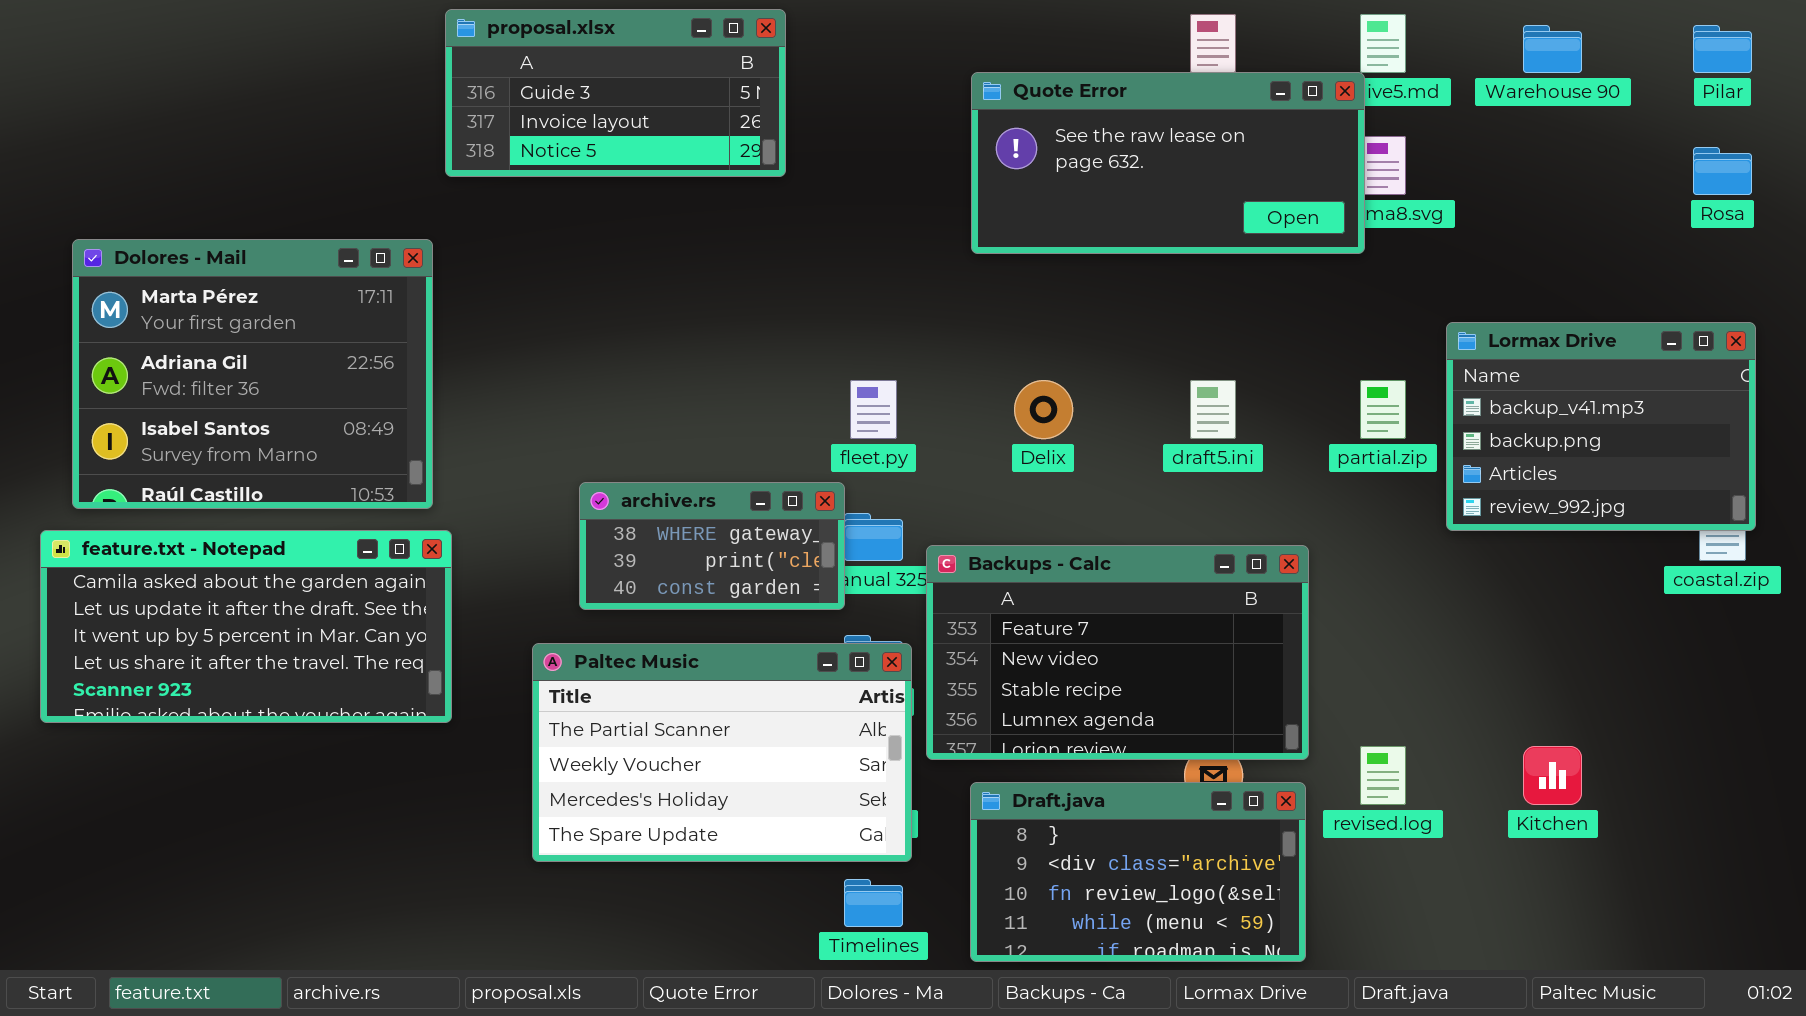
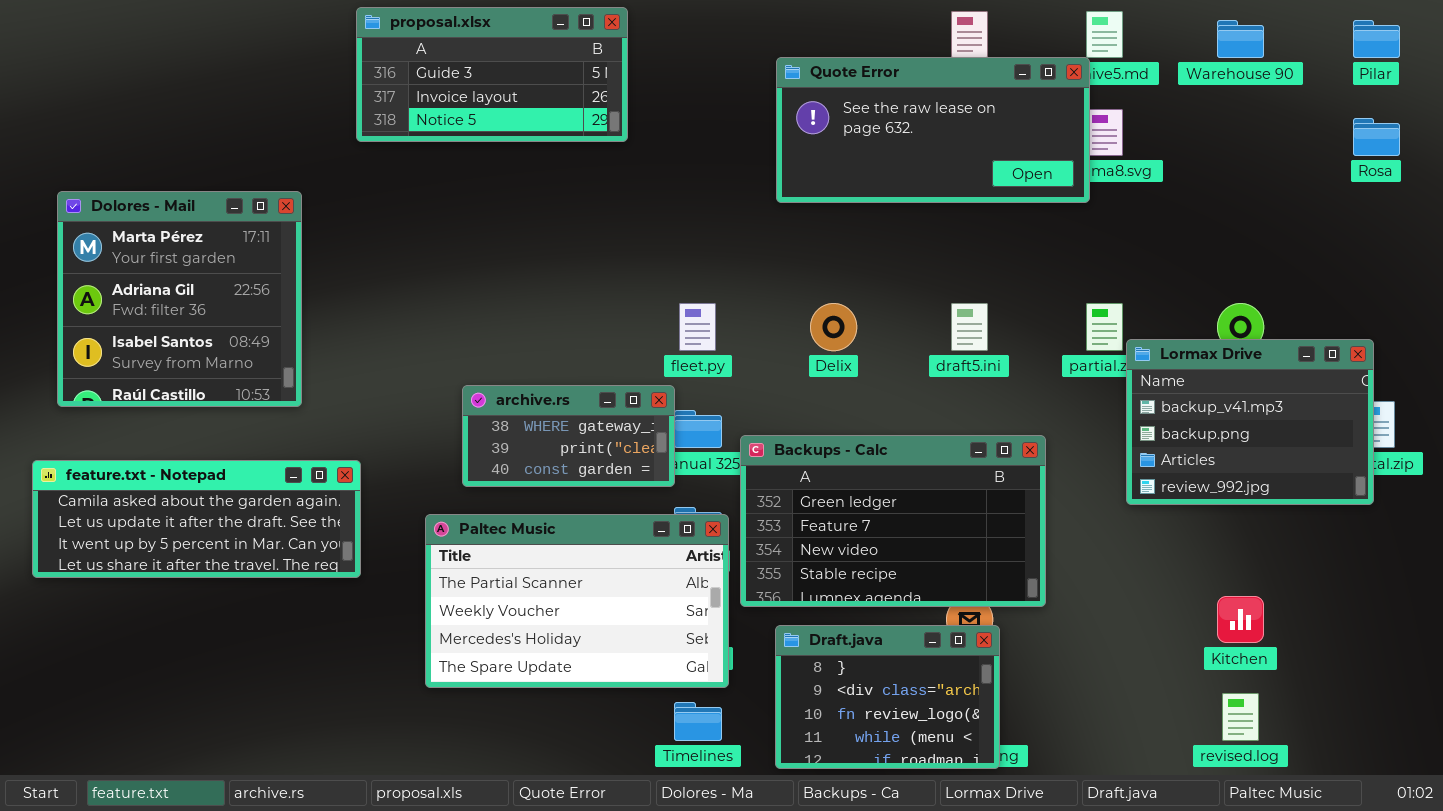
Dolores - Mail: [72,239,433,509] -> [57,191,302,407], resized
Lormax Drive: [1446,322,1756,531] -> [1126,339,1374,505], moved
feature.txt - Notepad: [40,530,452,723] -> [32,460,361,578], resized
Backups - Calc: [926,545,1309,760] -> [740,435,1046,607], scrolled up 1 row
revised.log: [1360,746,1406,805] -> [1222,693,1259,741], moved
Draft.java: [970,782,1306,962] -> [775,625,1000,769], resized

